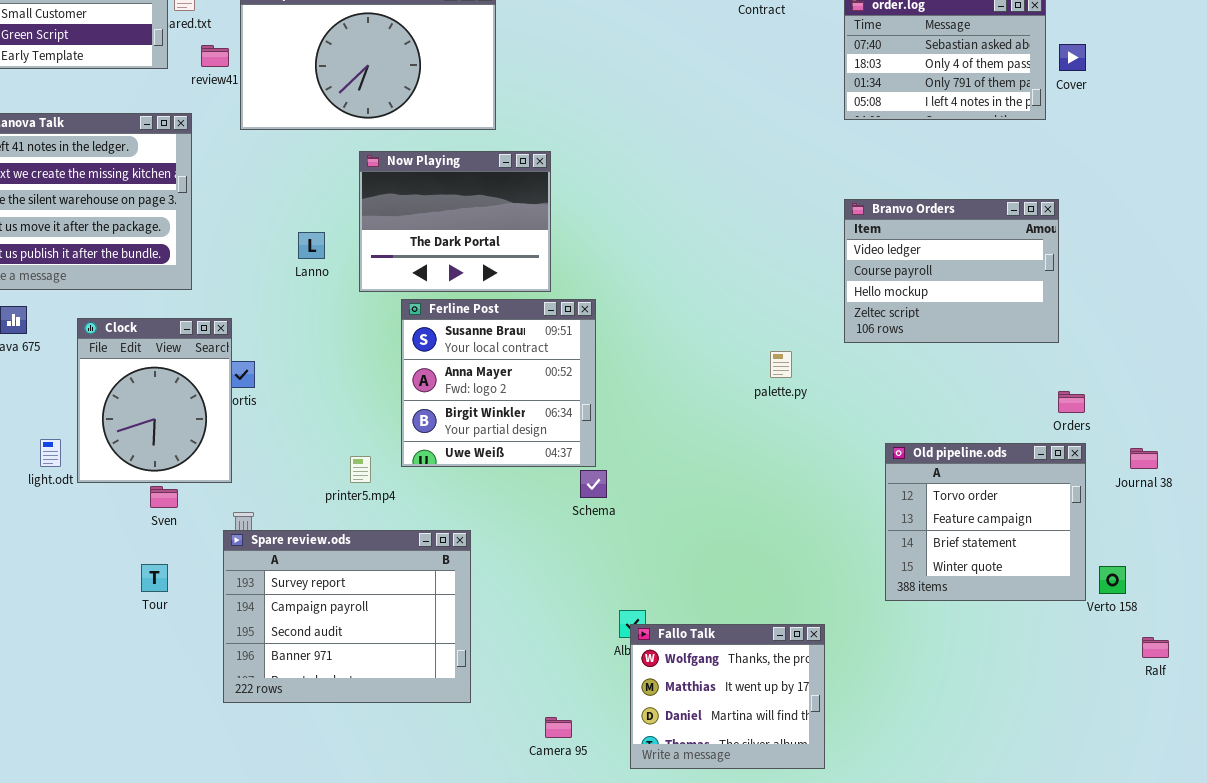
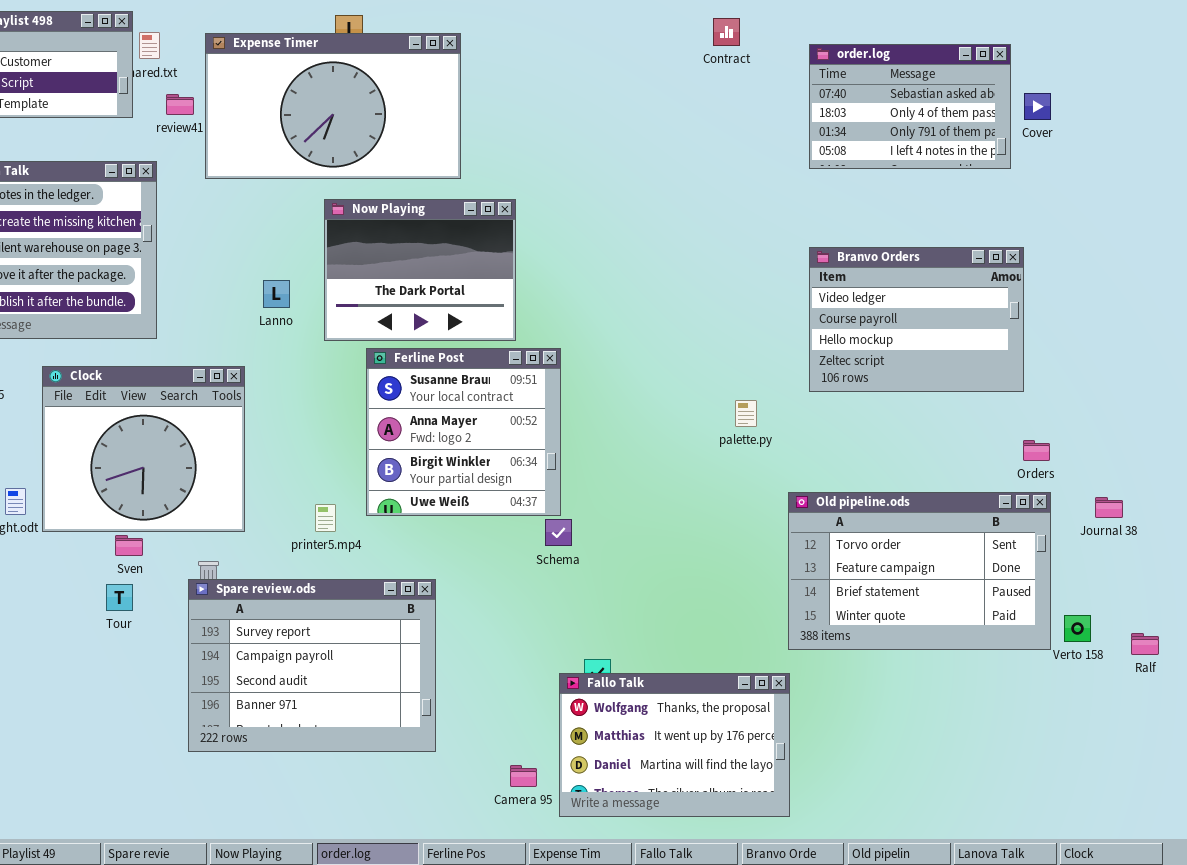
Clock: [77,318,232,483] -> [42,366,245,532], resized
Old pipeline.ods: [885,443,1086,601] -> [788,492,1051,650], resized
Tour: [141,564,168,592] -> [106,584,133,611], moved
Fallo Talk: [630,624,825,769] -> [559,673,790,817], resized
Ralf: [1142,637,1169,658] -> [1131,633,1159,655], moved

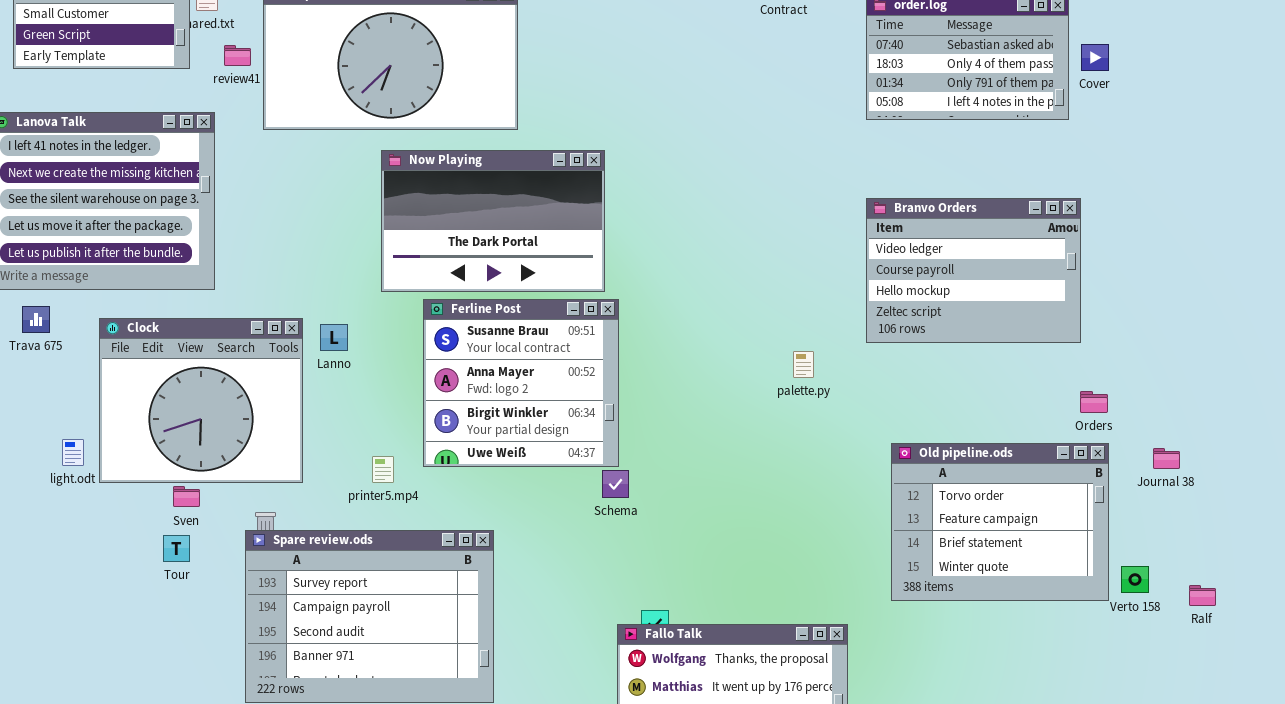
Now Playing: [324,199,516,341] -> [381,150,605,292], resized
Lanno: [263,280,290,308] -> [320,324,348,351], moved
Old pipeline.ods: [788,492,1051,650] -> [891,443,1109,601], resized

